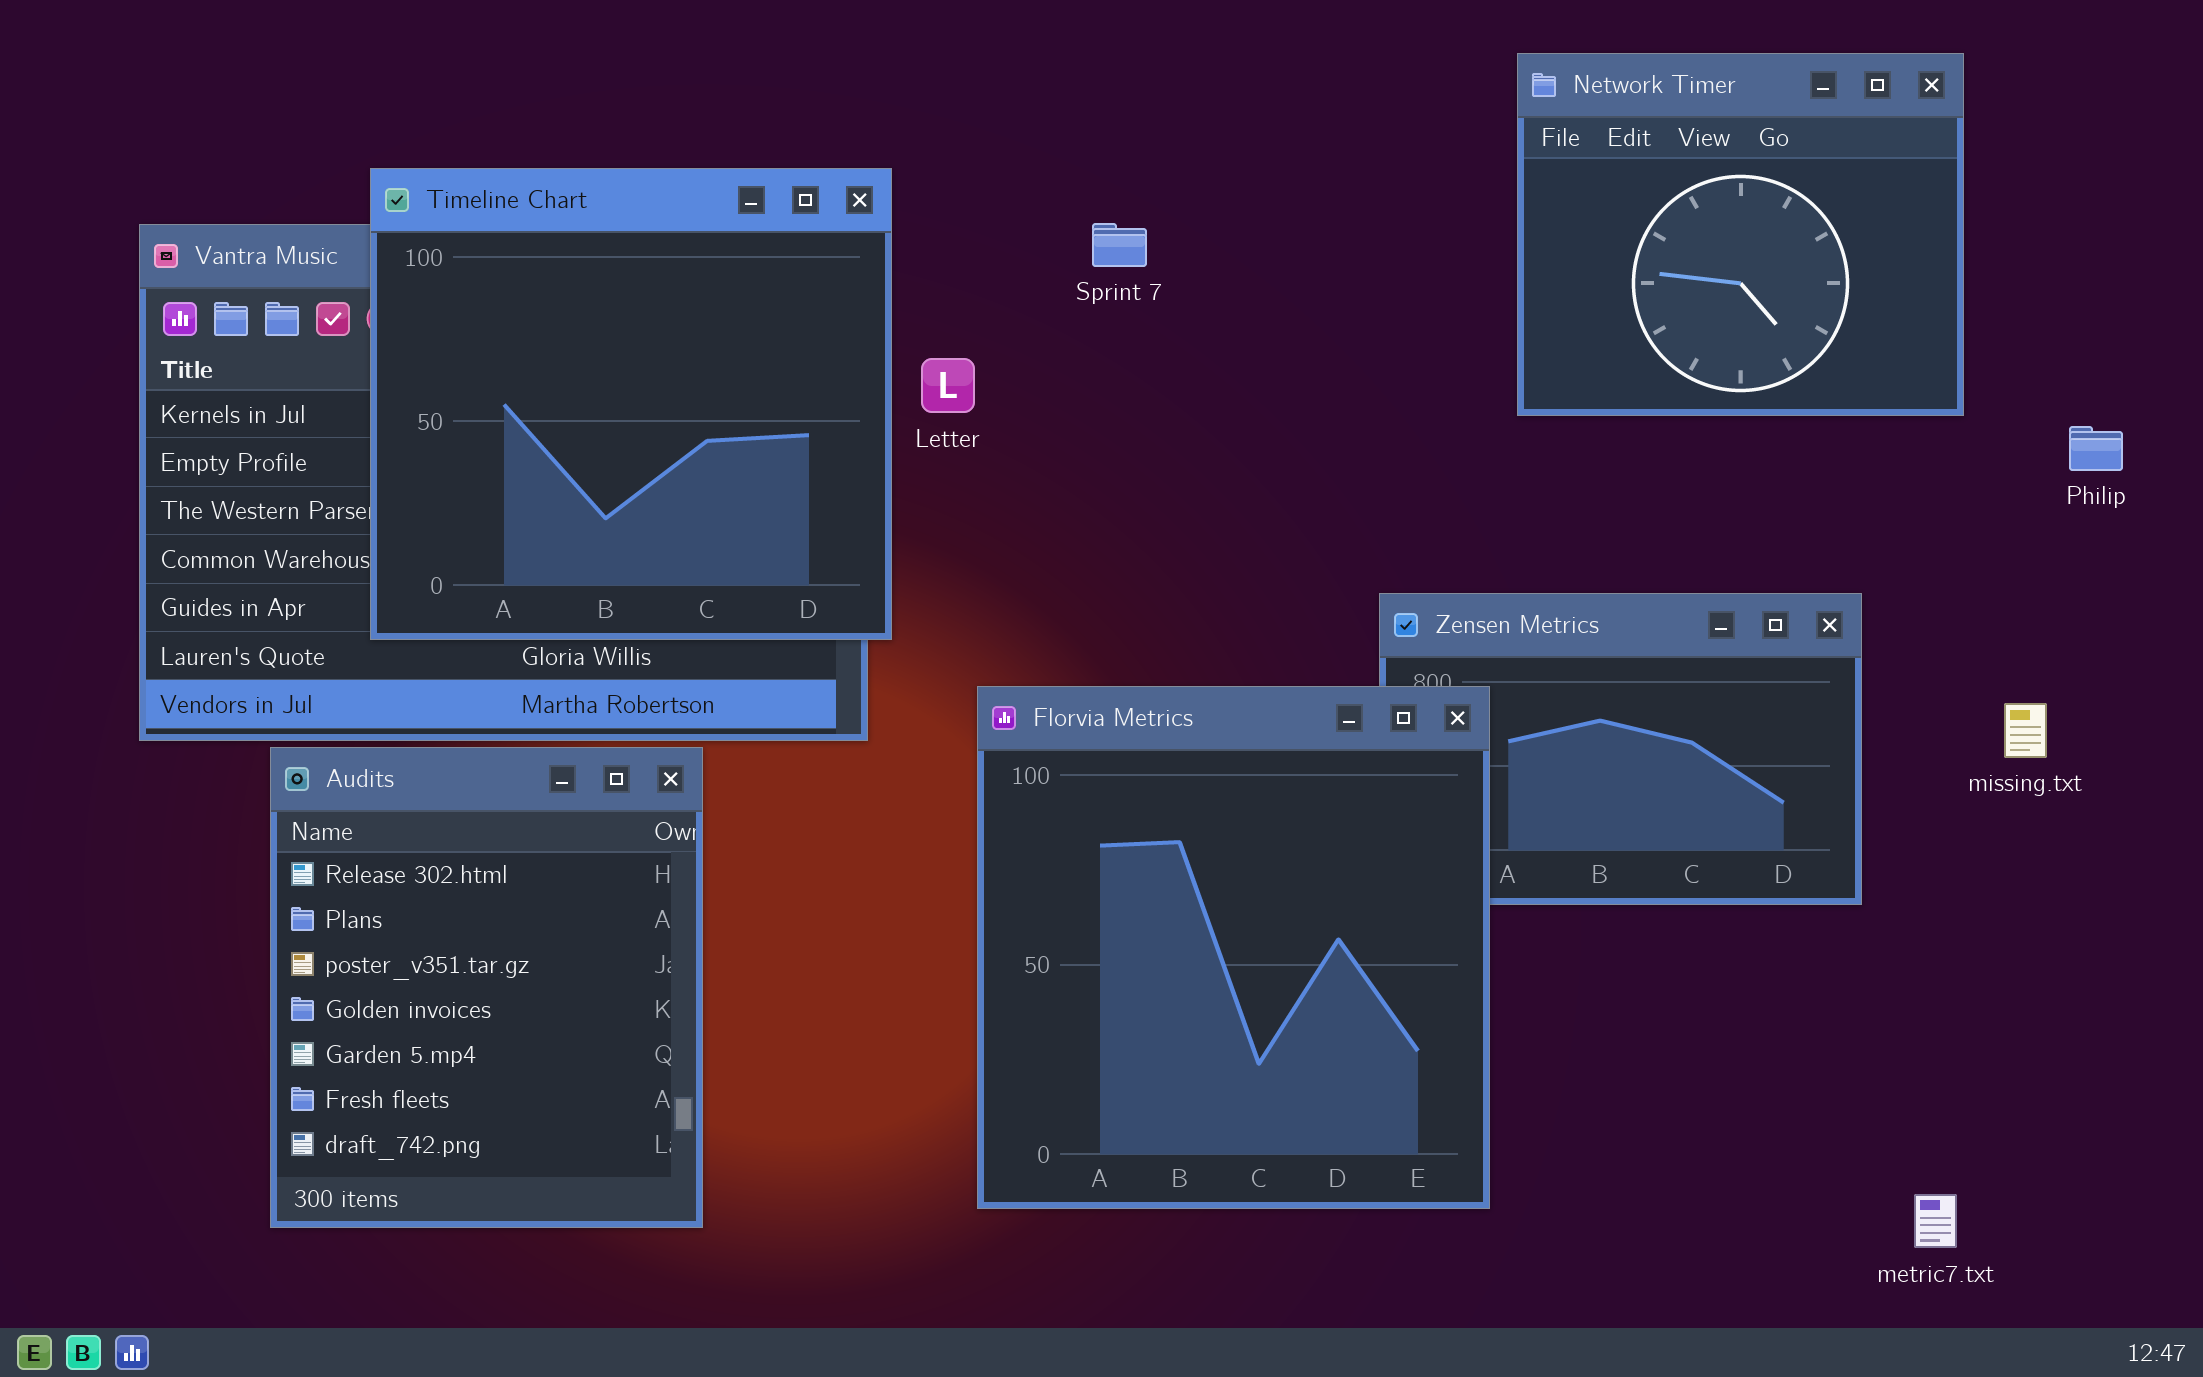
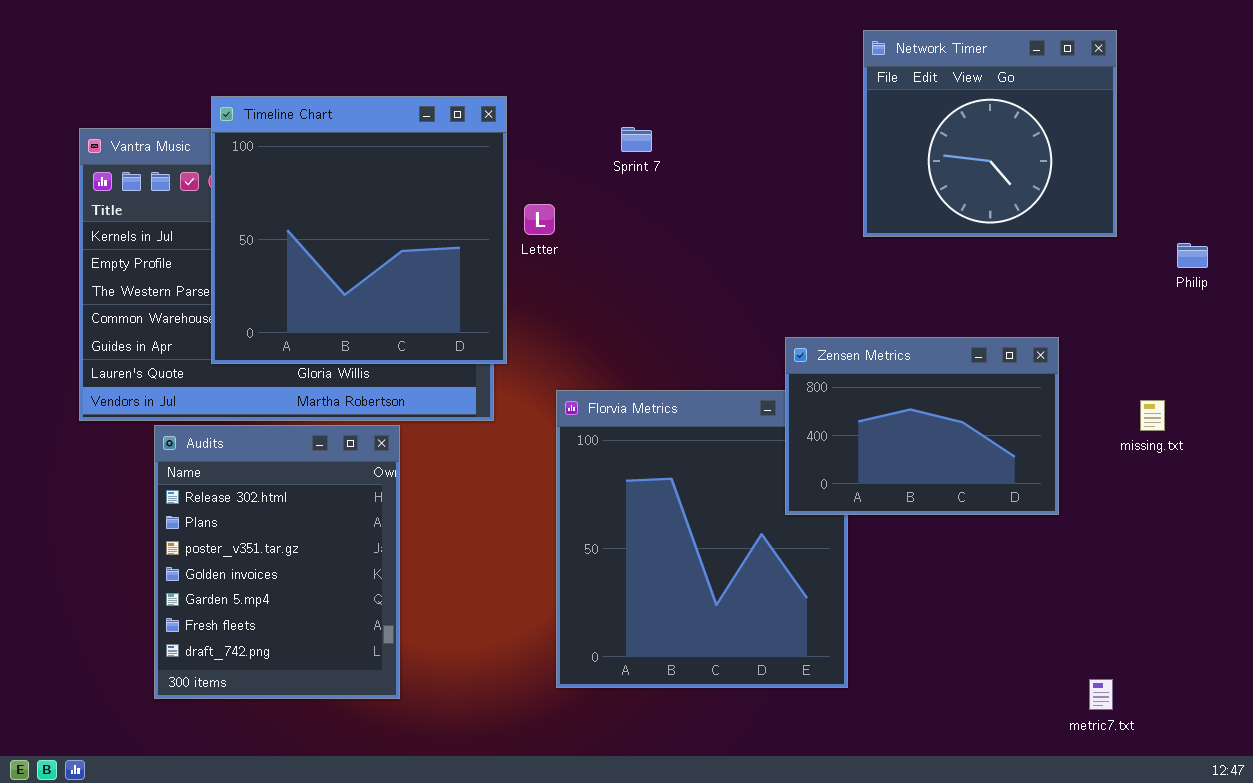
Zensen Metrics: [1379,593,1862,905] -> [785,337,1059,515], raised

